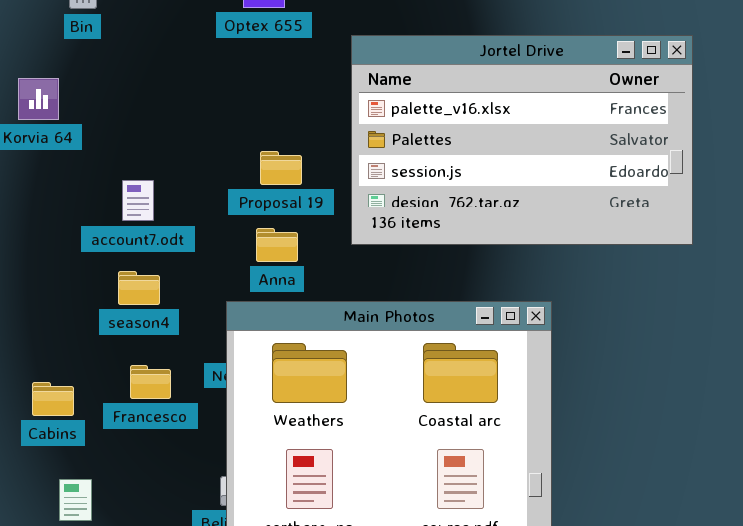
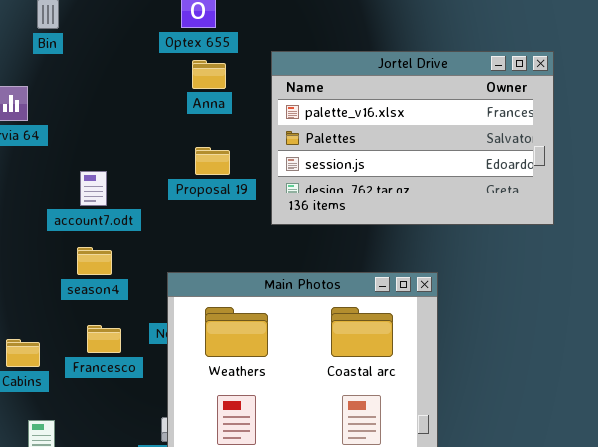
Anna: [256,228,298,262] -> [192,60,226,89], moved

